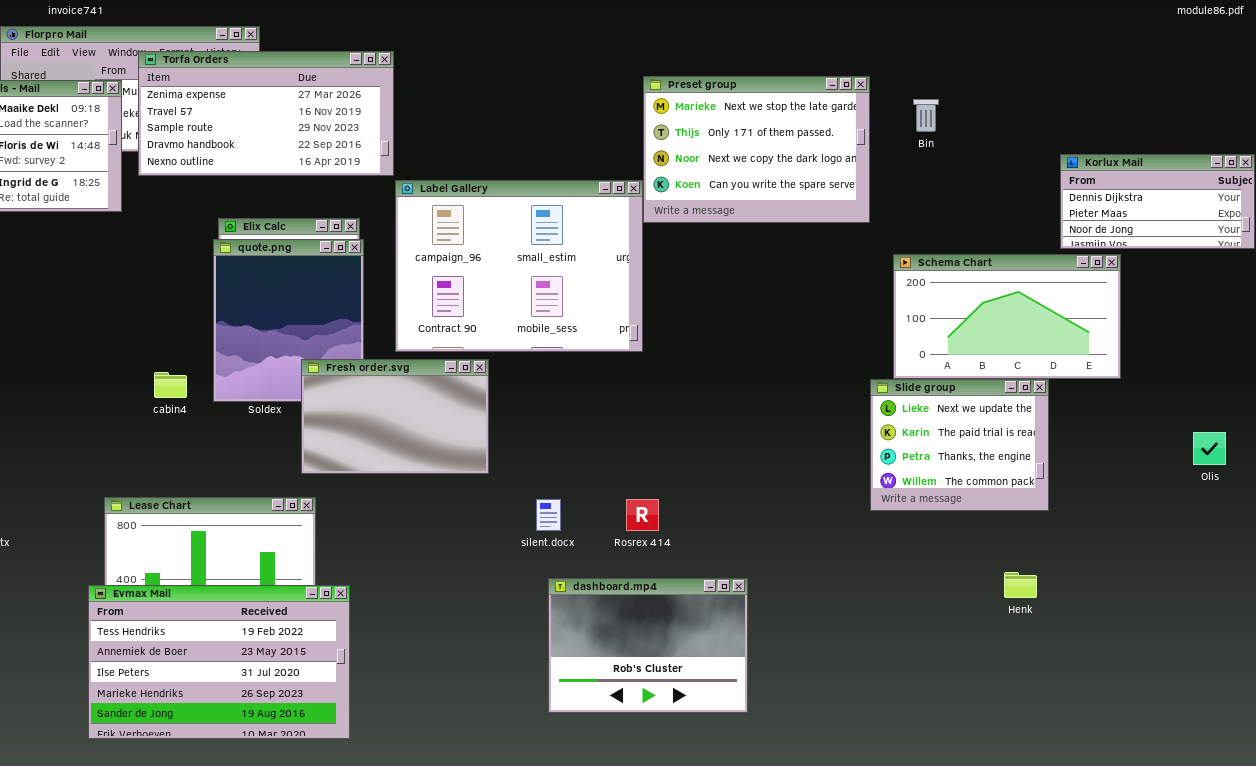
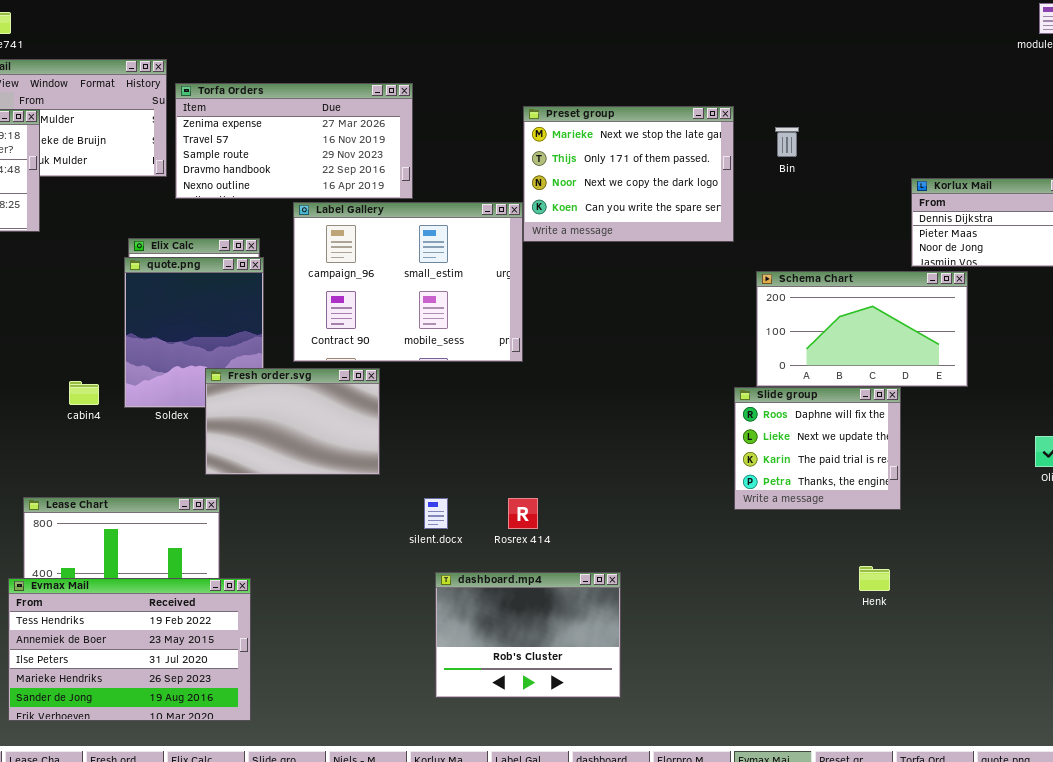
Torfa Orders: [138,51,394,176] -> [175,83,413,199], moved
Slide group: [870,379,1049,511] -> [734,387,901,510], scrolled up 1 row

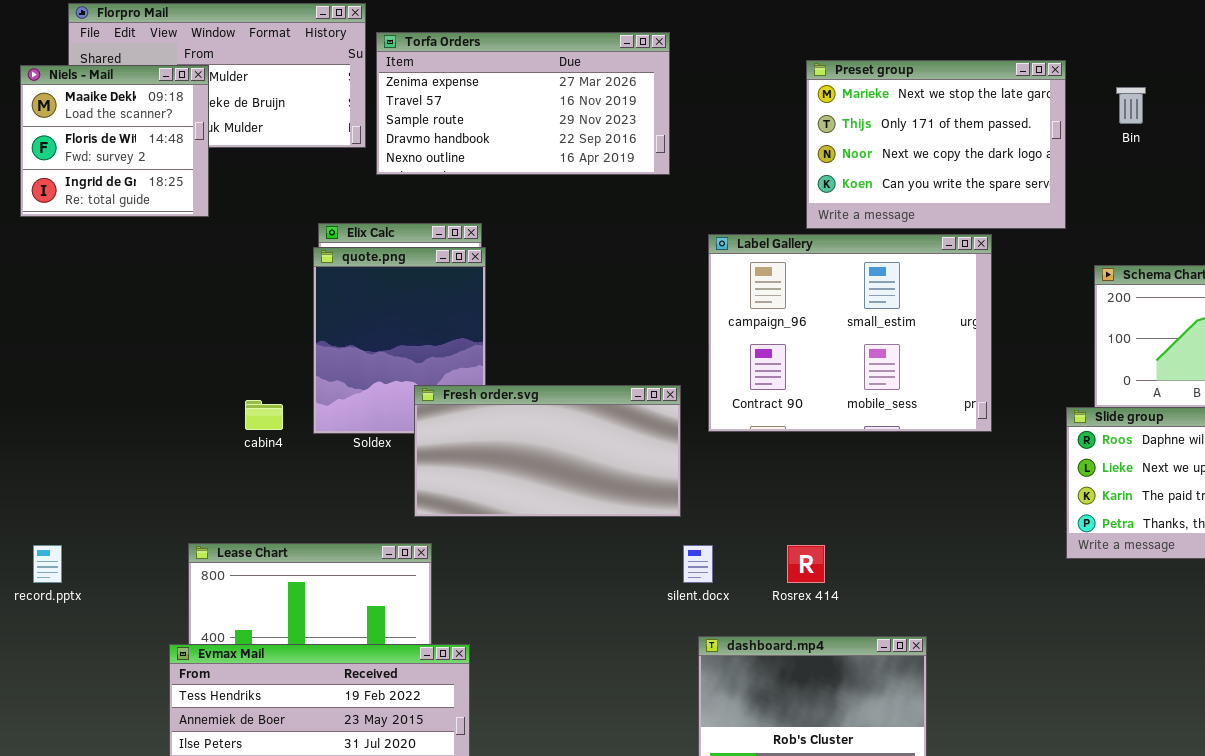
Label Gallery: [293,202,523,362] -> [708,234,992,432], moved
Fresh order.svg: [205,368,380,475] -> [414,385,681,517], resized

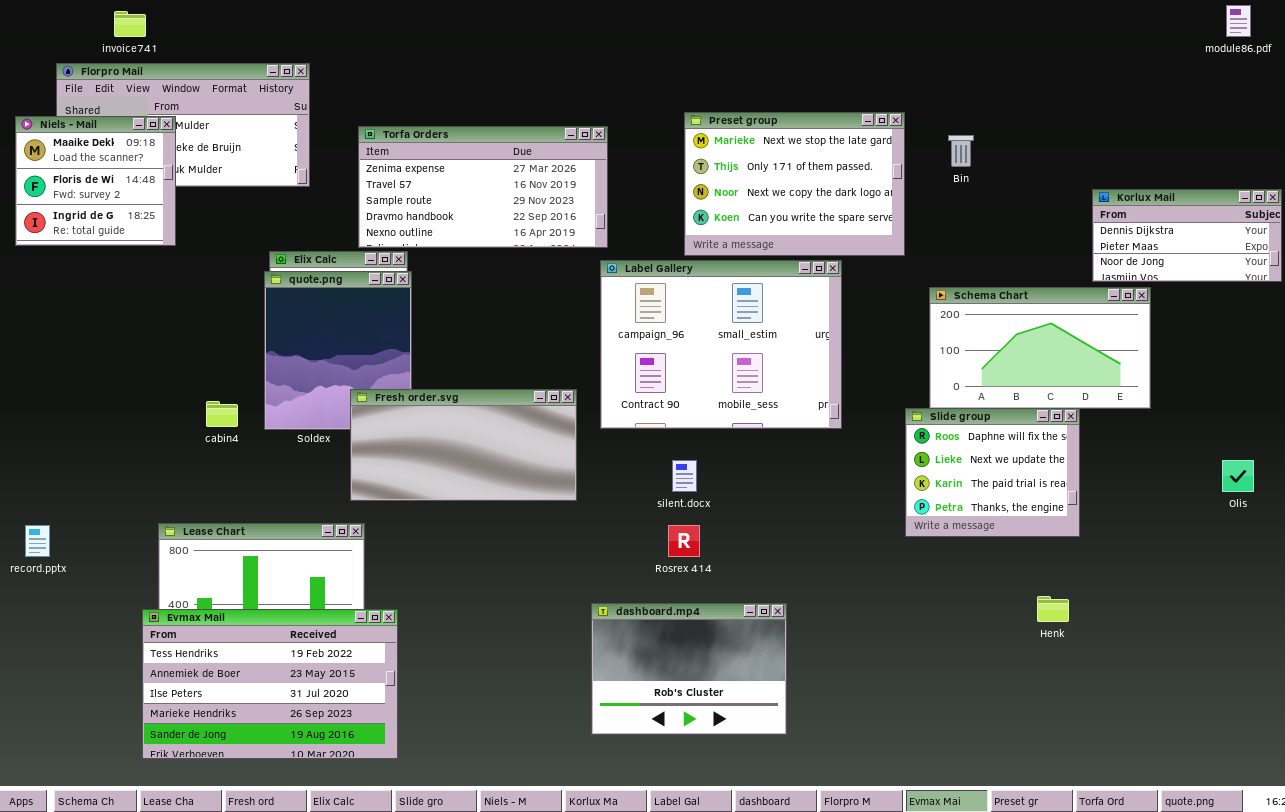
Torfa Orders: [376,32,670,175] -> [358,126,608,248], moved
silent.docx: [683,545,713,583] -> [672,460,697,492], moved

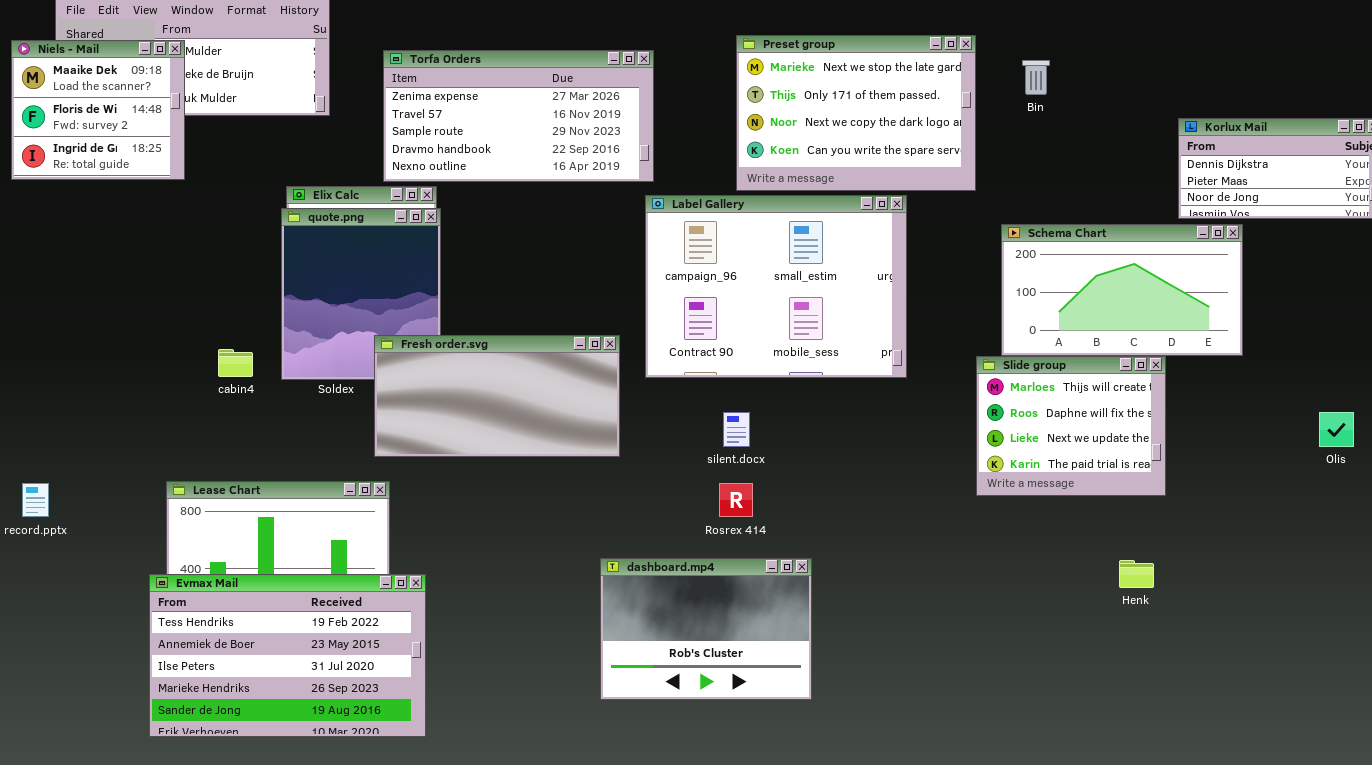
Slide group: [905,408,1080,537] -> [976,356,1166,496], scrolled up 1 row
dashboard.mp4: [591,603,787,735] -> [600,558,812,700], moved

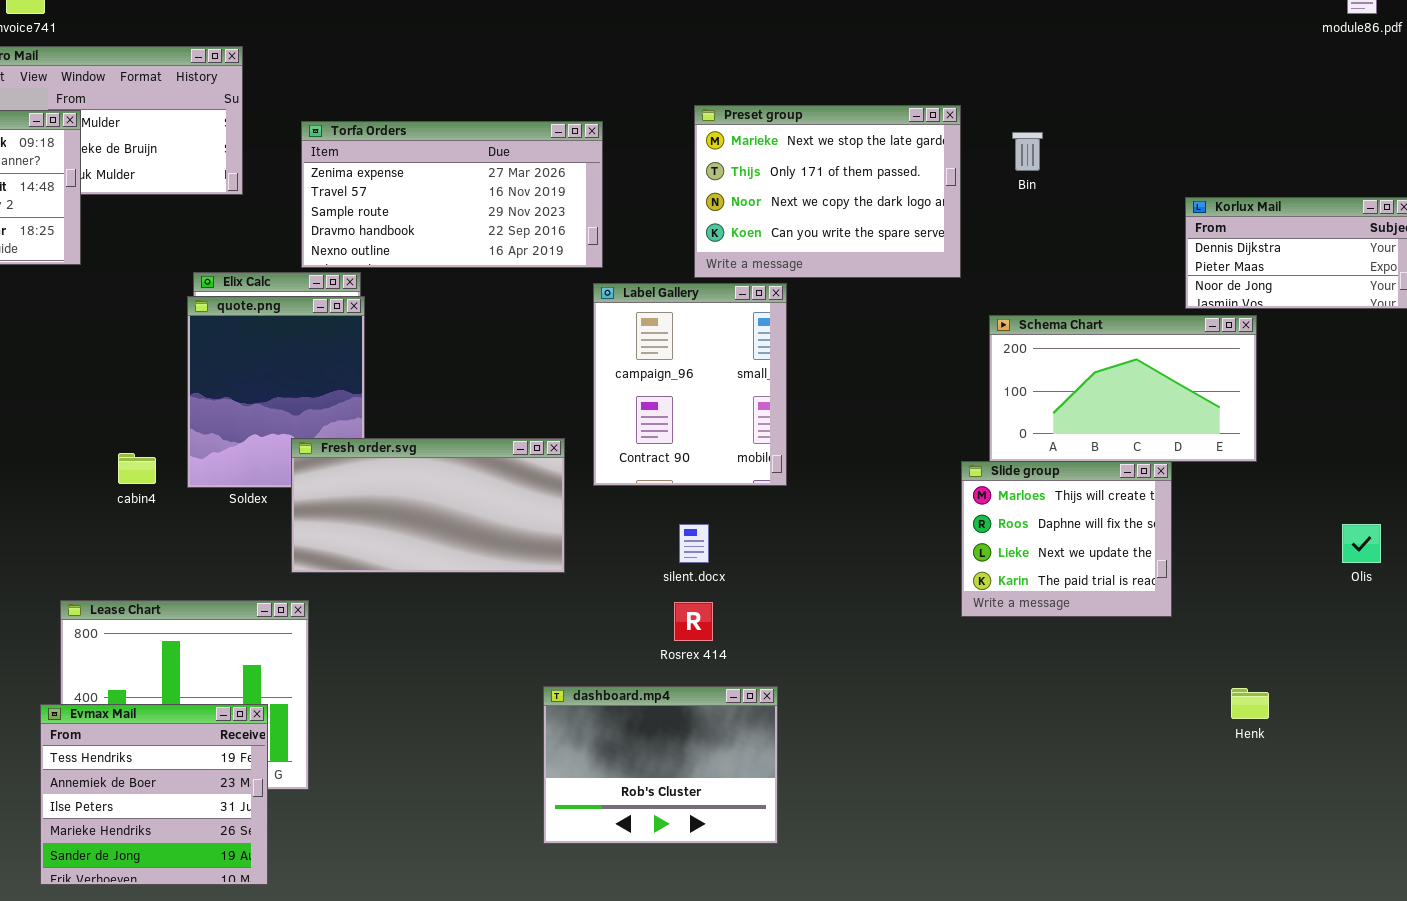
Label Gallery: [645,195,907,378] -> [593,283,787,486], resized
Henk: [1119,560,1154,588] -> [1231,688,1269,719], moved
Evmax Mail: [149,574,426,737] -> [40,704,268,885], resized

